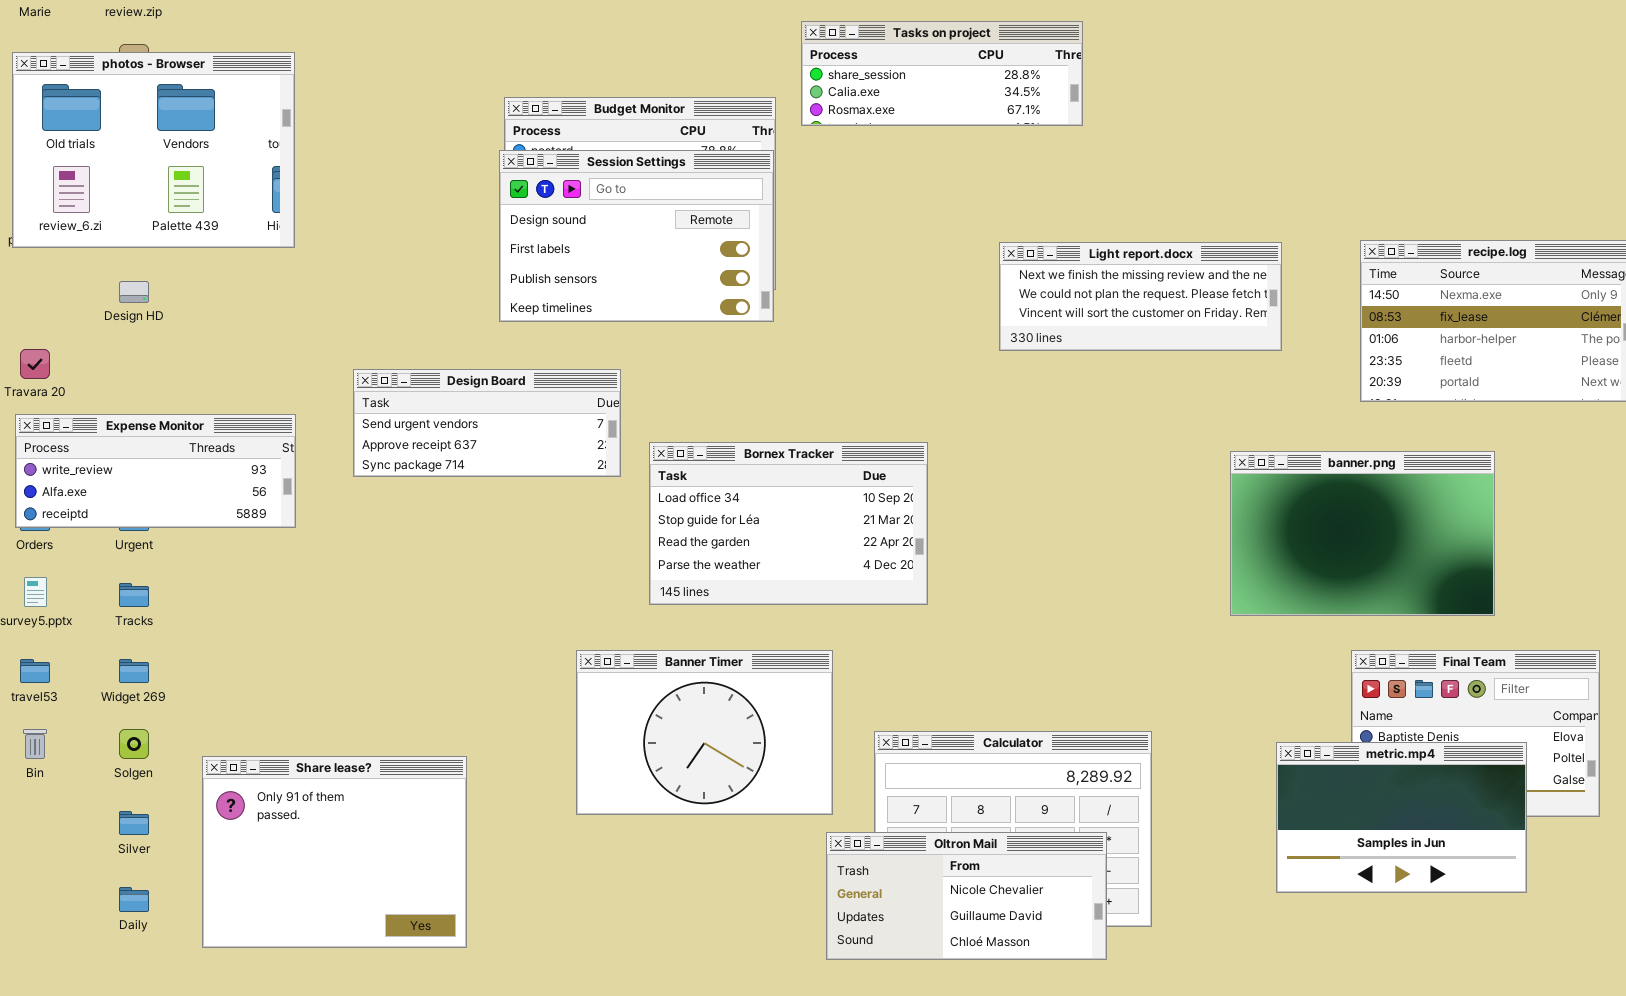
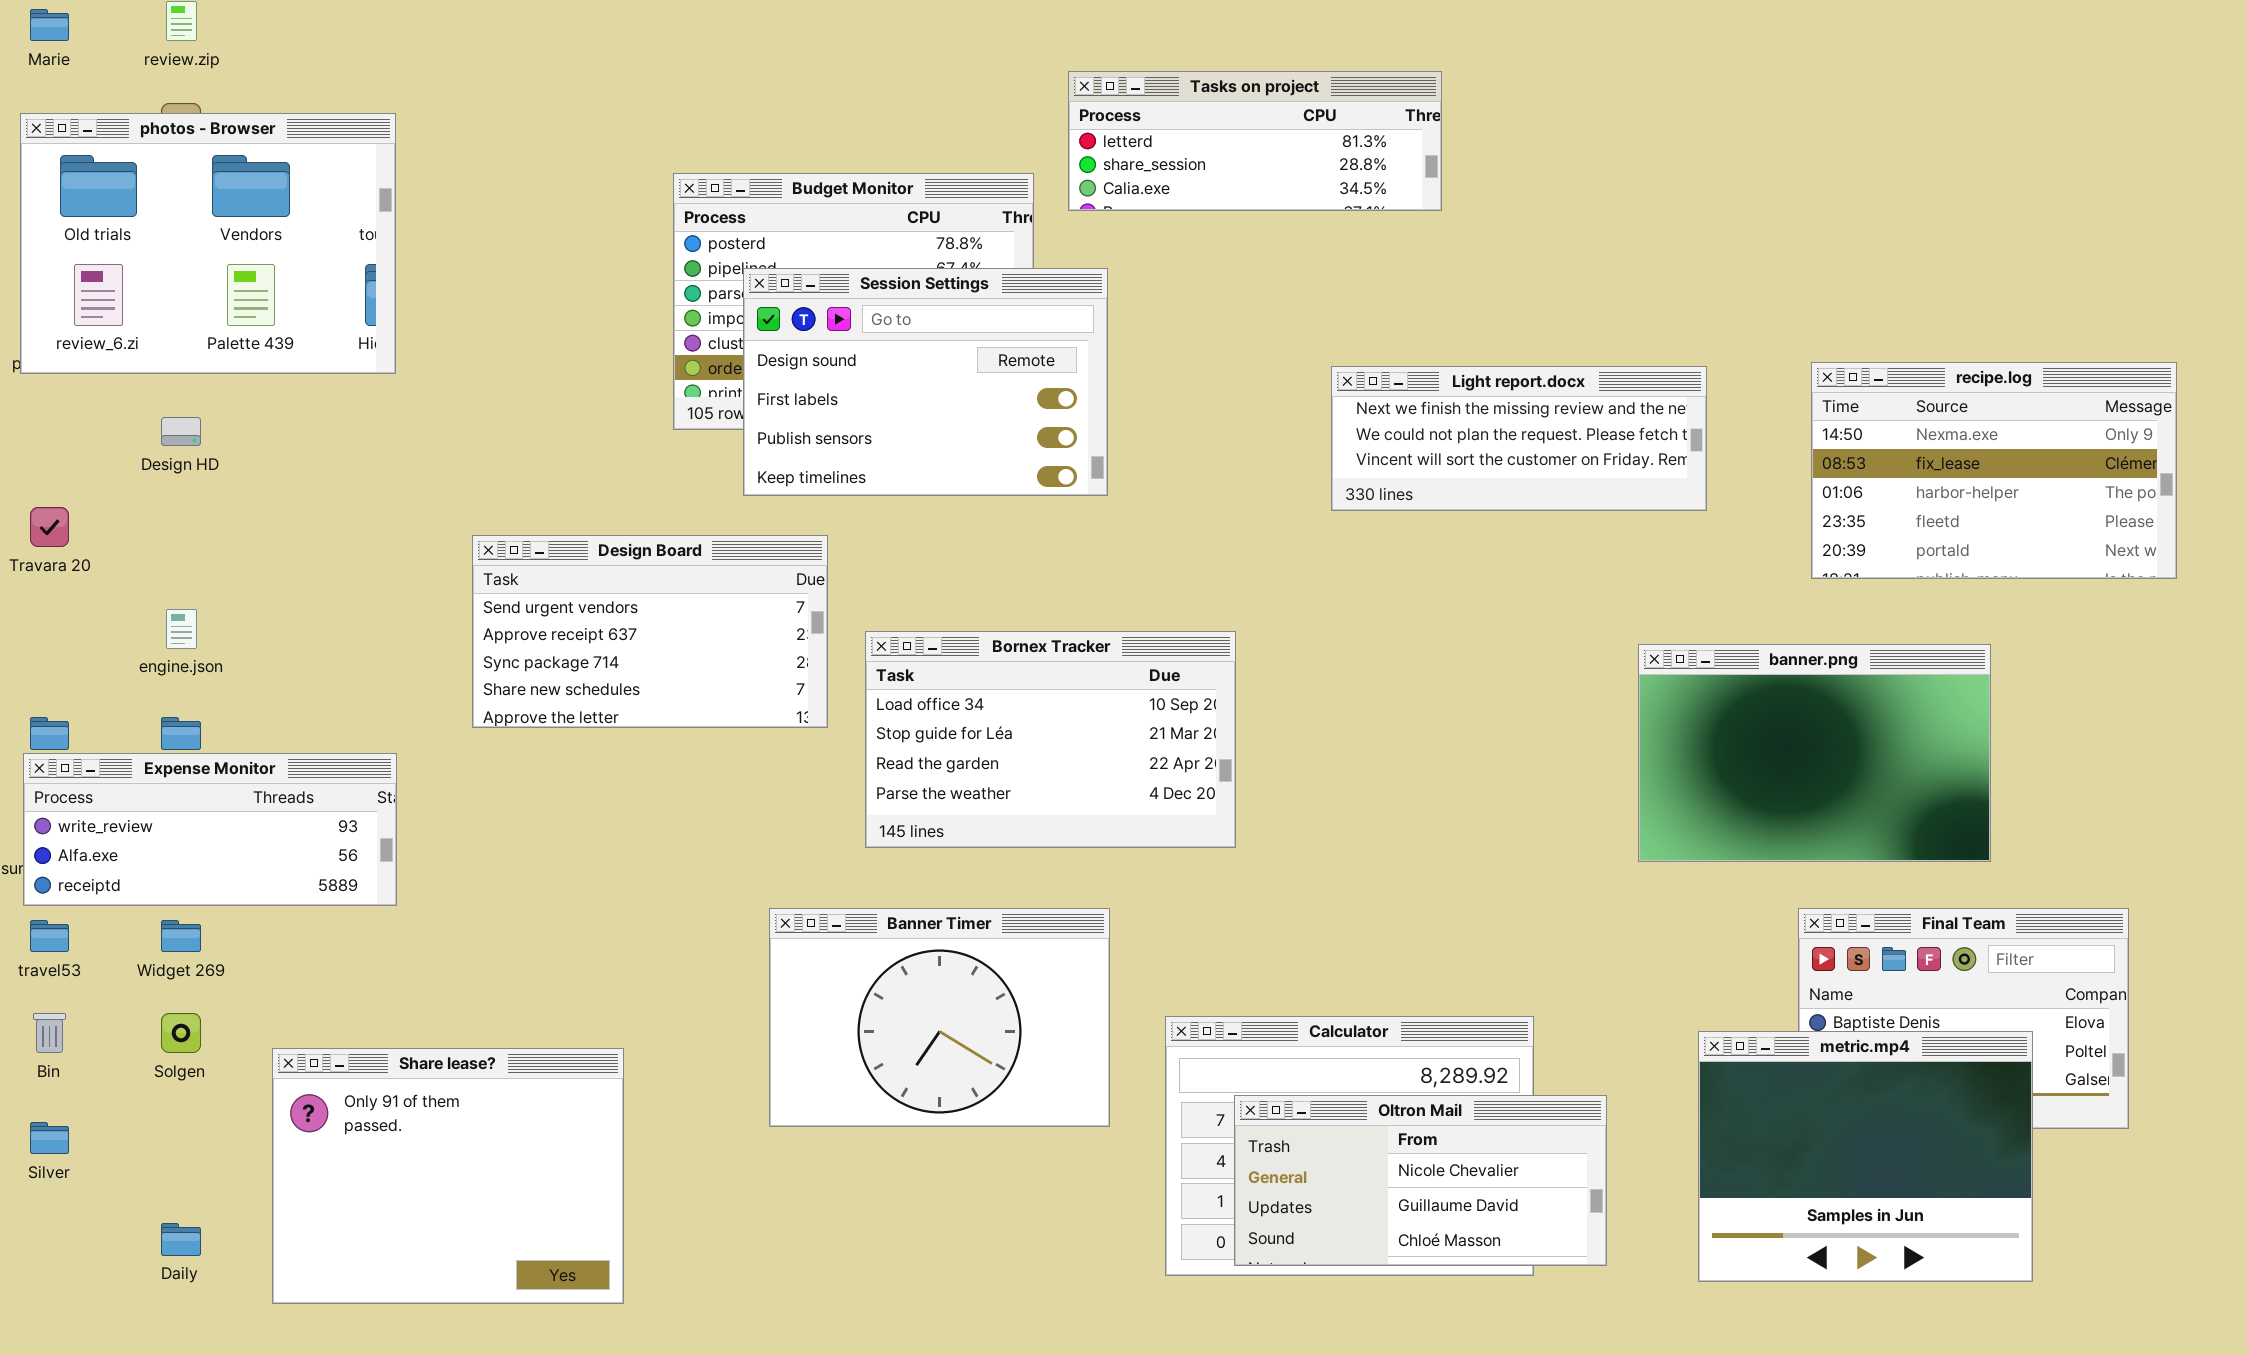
Tasks on project: [801,21,1083,126] -> [1068,71,1442,211], scrolled up 1 row
Session Settings: [499,150,774,322] -> [743,268,1108,496], moved
Design Board: [353,369,621,477] -> [472,535,828,728], resized
Expense Monitor: [15,414,296,528] -> [23,753,397,906], moved
metric.mp4: [1276,742,1527,893] -> [1698,1031,2033,1282], resized
Silver: [119,811,149,835] -> [30,1122,69,1154], moved
Oltron Mail: [826,832,1107,960] -> [1234,1095,1607,1266], moved

